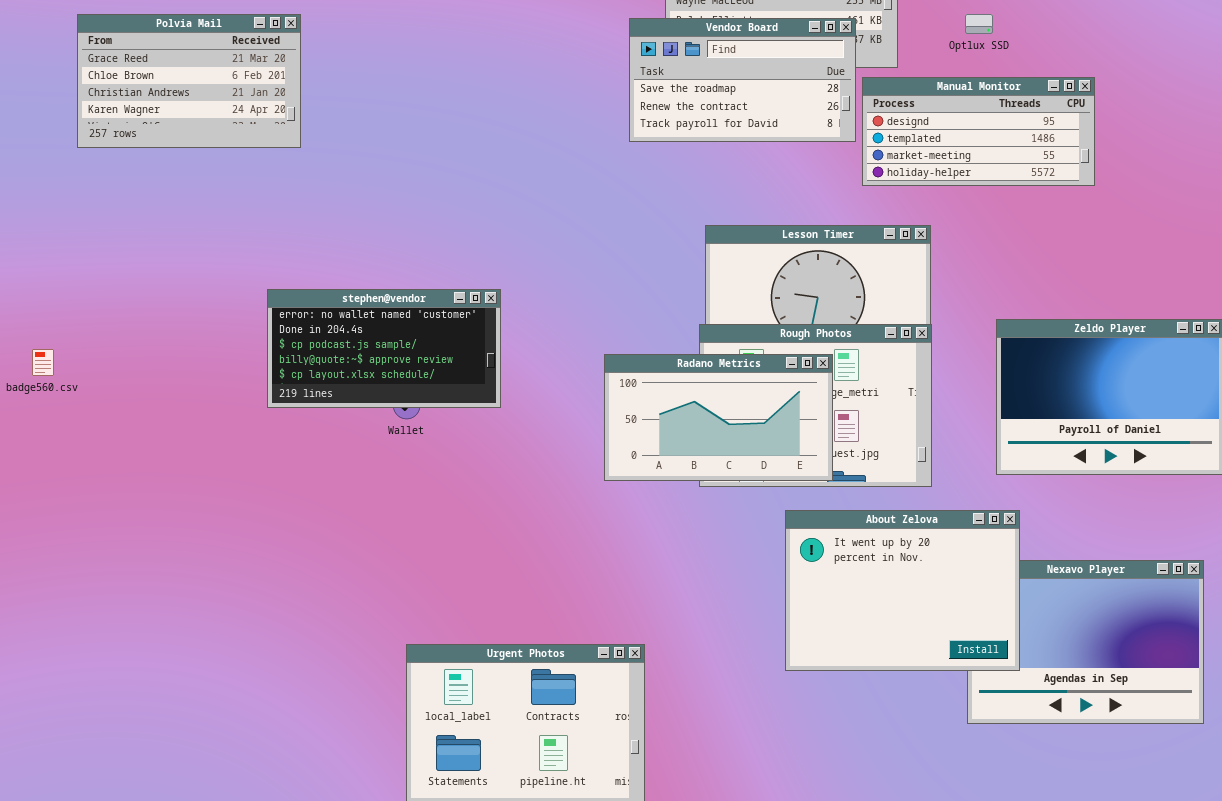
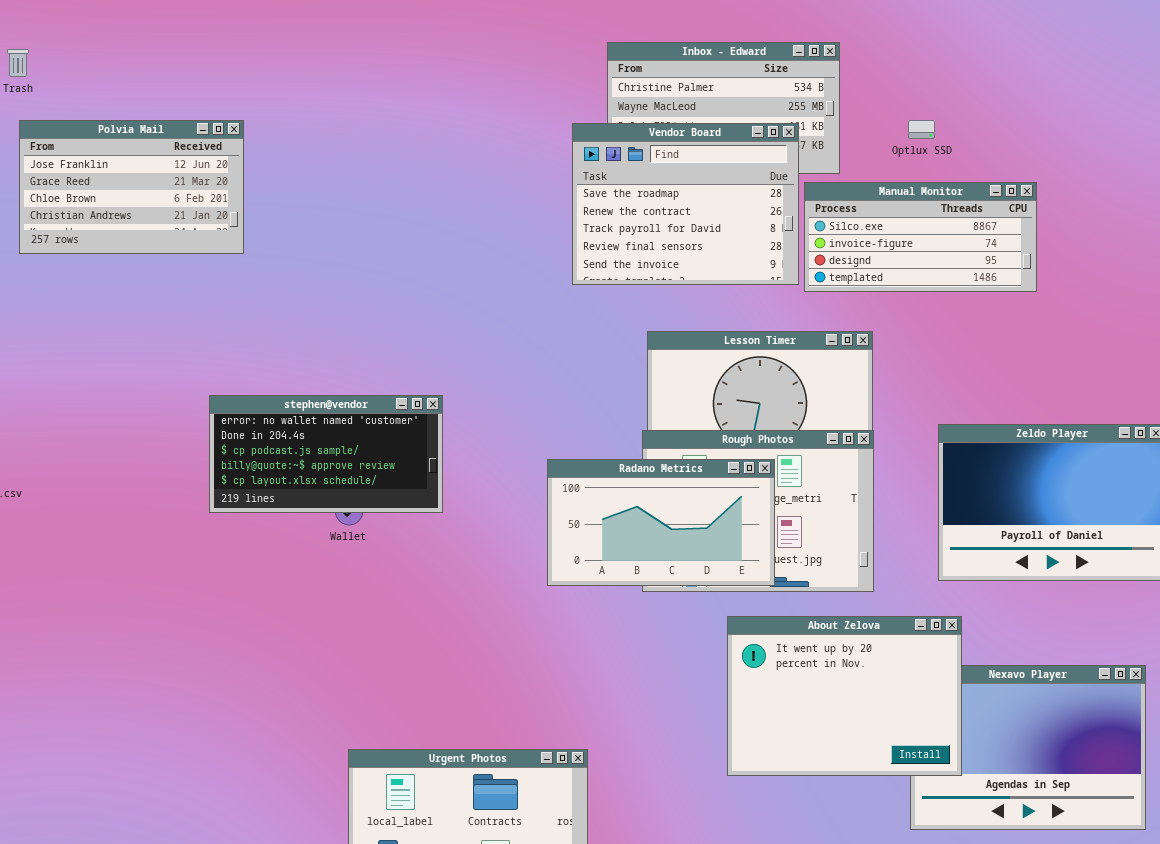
Polvia Mail: [77,14,301,148] -> [19,120,244,254], scrolled up 1 row
Vendor Board: [629,18,856,142] -> [572,123,799,285], resized
Manual Monitor: [862,77,1095,186] -> [804,182,1037,292], scrolled up 2 rows

